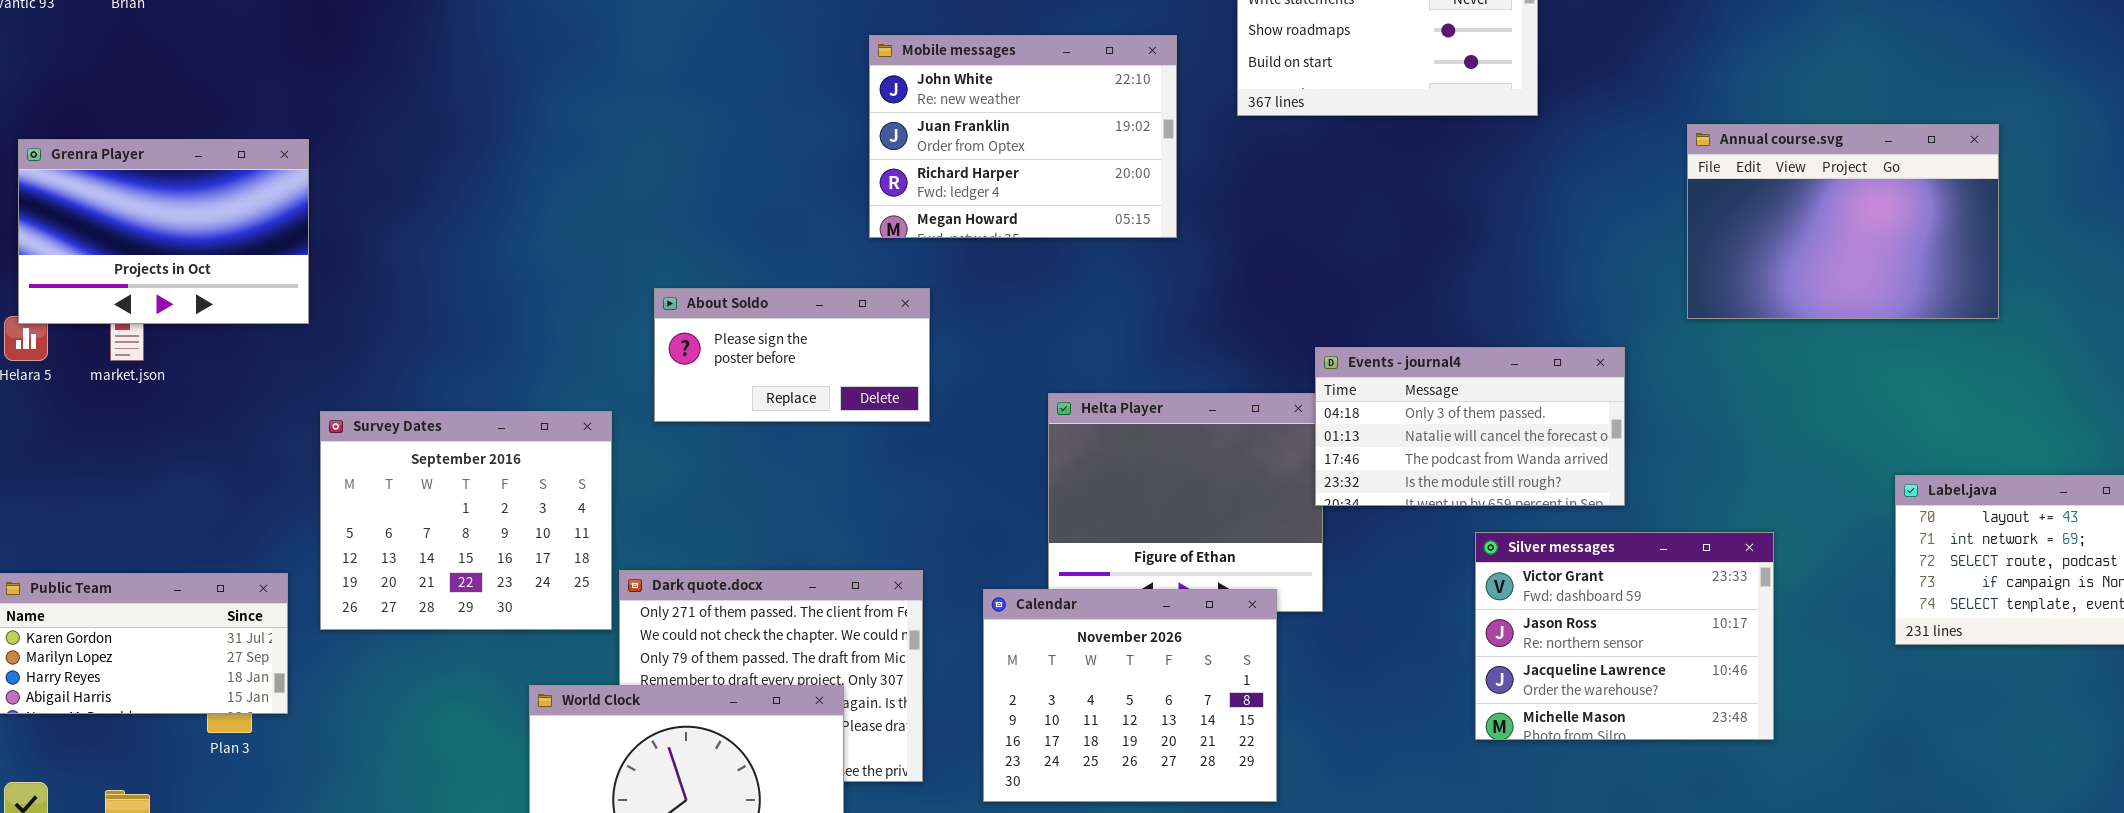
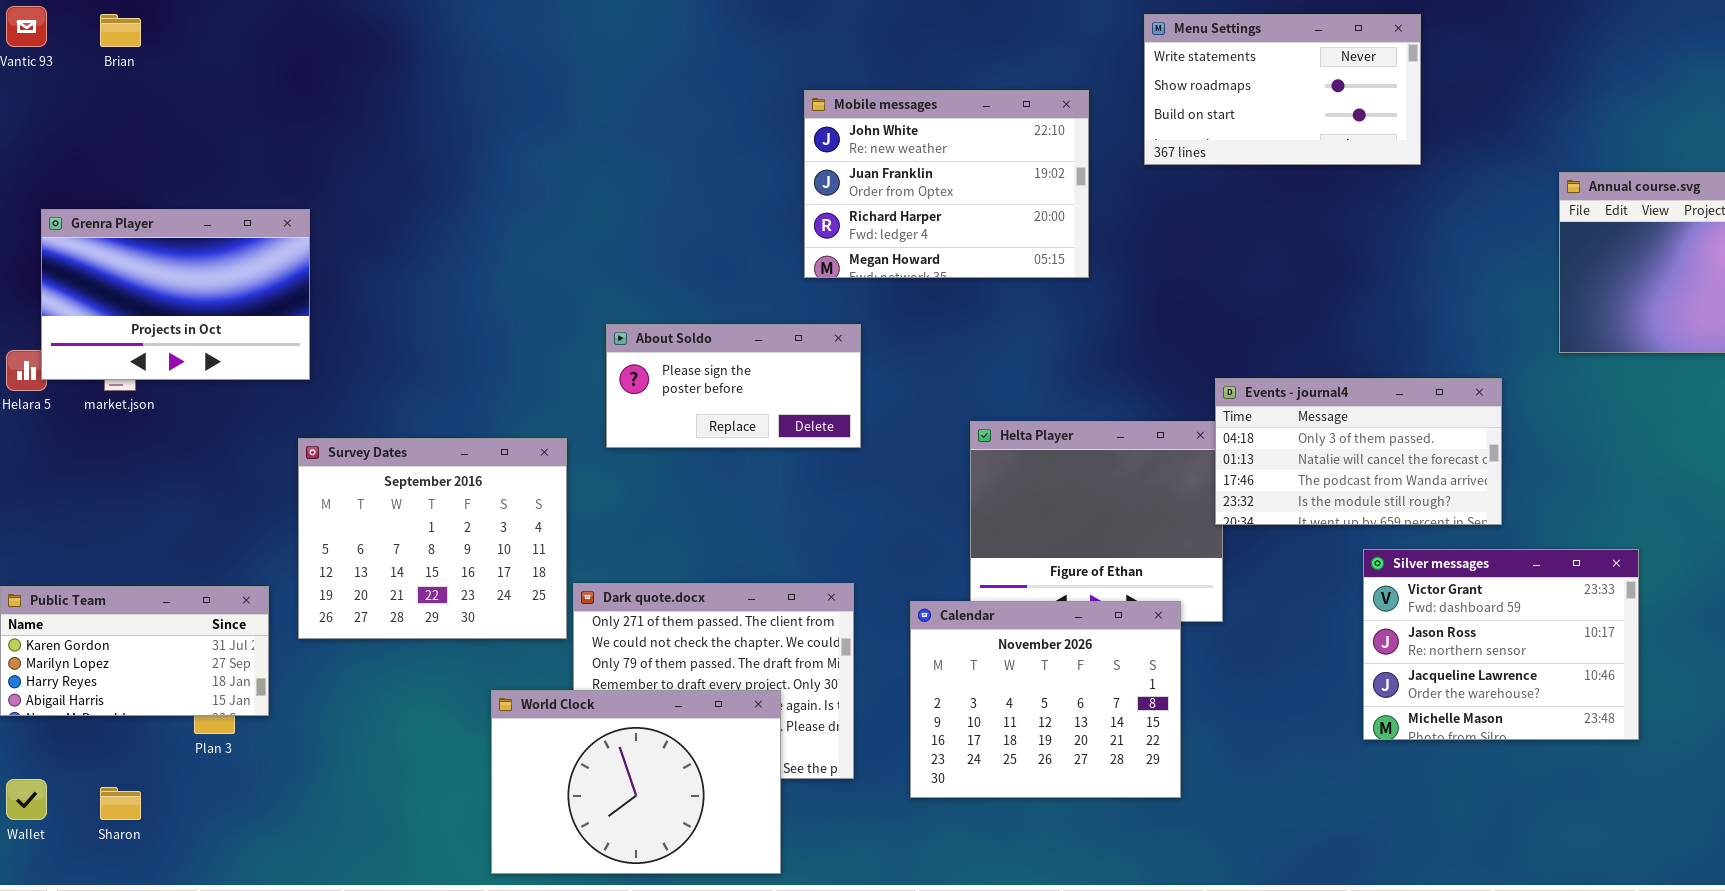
Grenra Player: [18,139,309,324] -> [41,209,310,380], moved

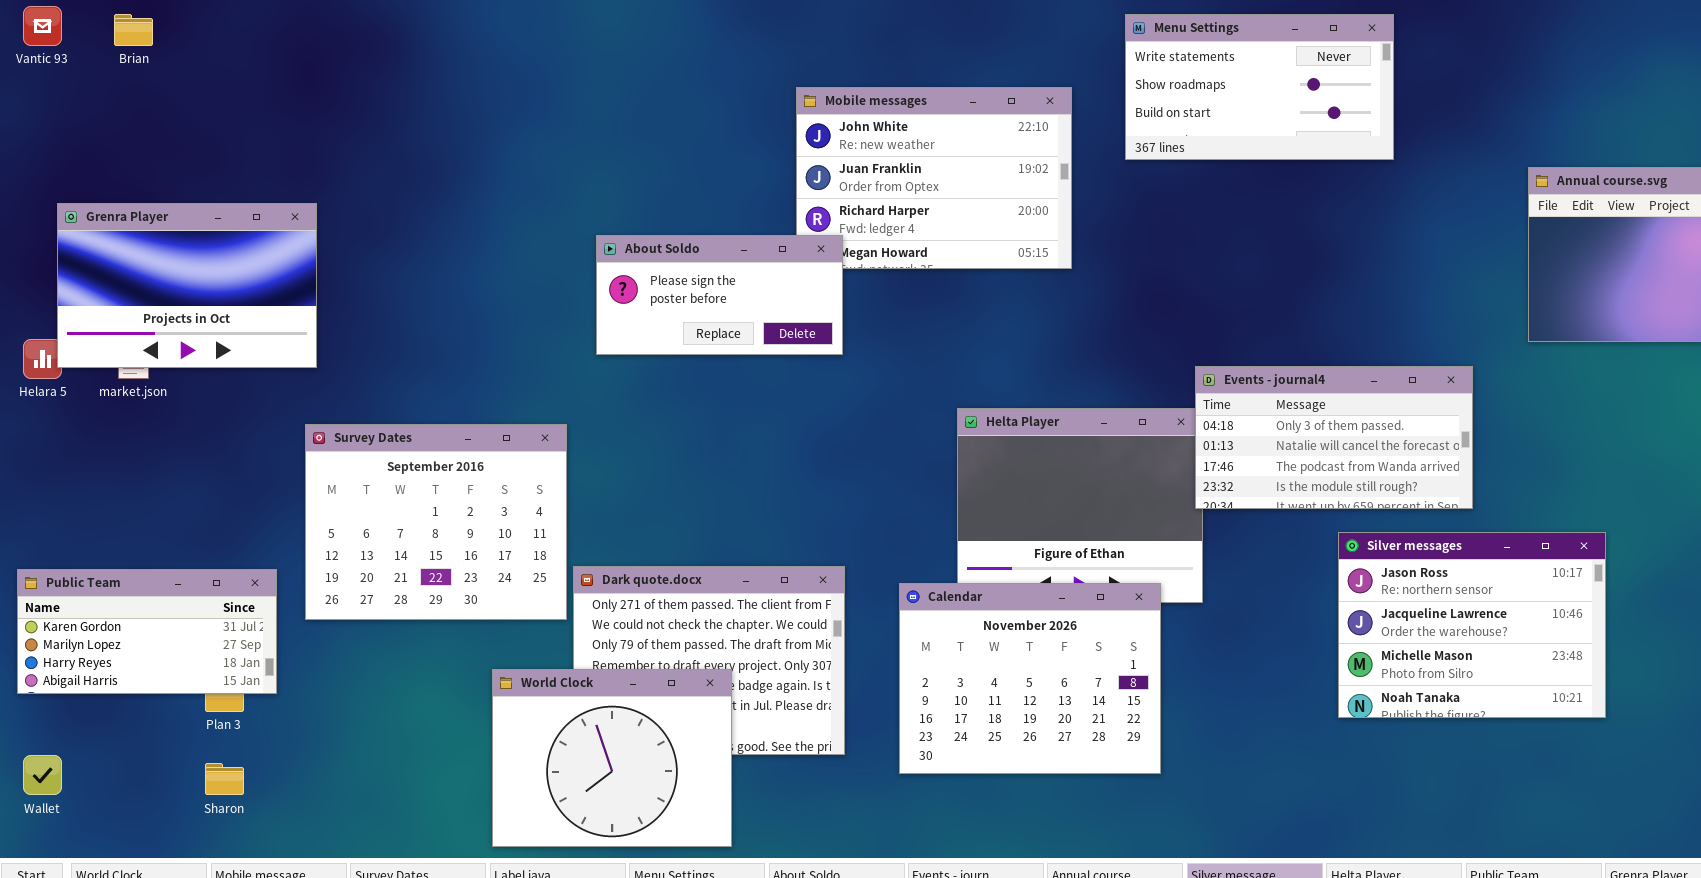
About Soldo: [606,324,861,448] -> [596,235,843,355], moved
Silver messages: [1363,549,1639,740] -> [1338,532,1606,718], scrolled down 1 row
World Clock: [491,690,781,874] -> [492,669,732,847], resized
Sharon: [100,787,141,820] -> [205,763,244,795], moved

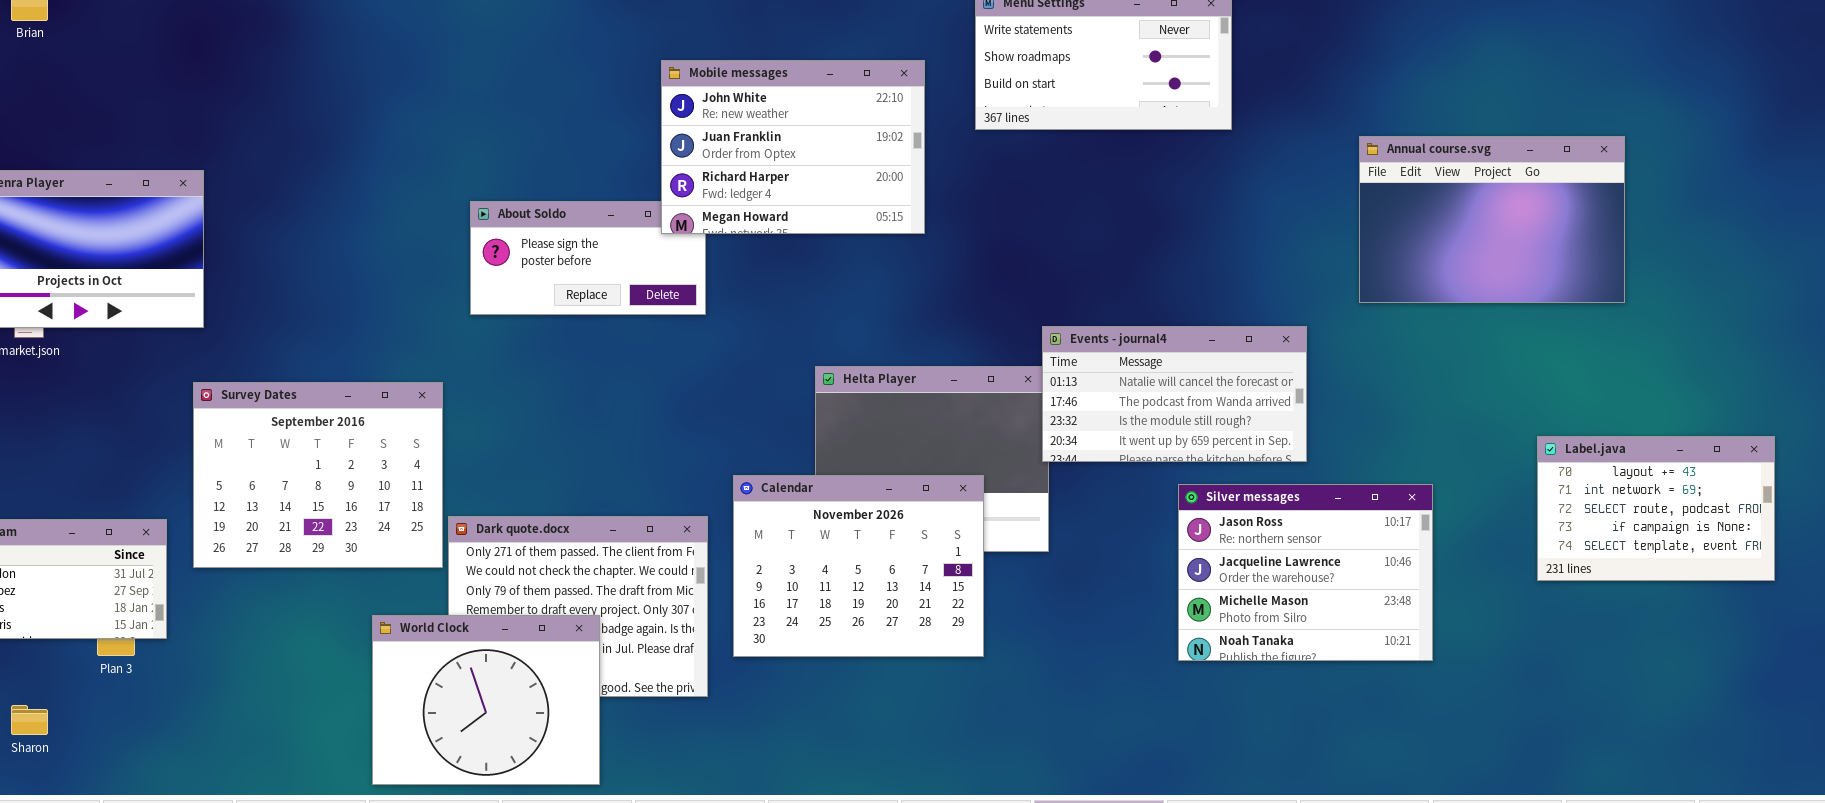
Mobile messages: [796,87,1072,269] -> [661,60,925,234], raised
Events - journal4: [1195,366,1473,509] -> [1042,326,1307,462], scrolled down 1 row
Calendar: [899,583,1161,774] -> [733,475,984,657], moved
Sharon: [205,763,244,795] -> [11,705,48,735], moved

